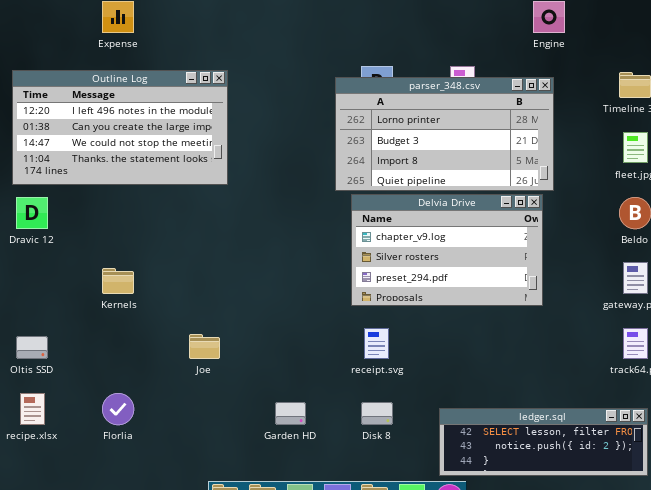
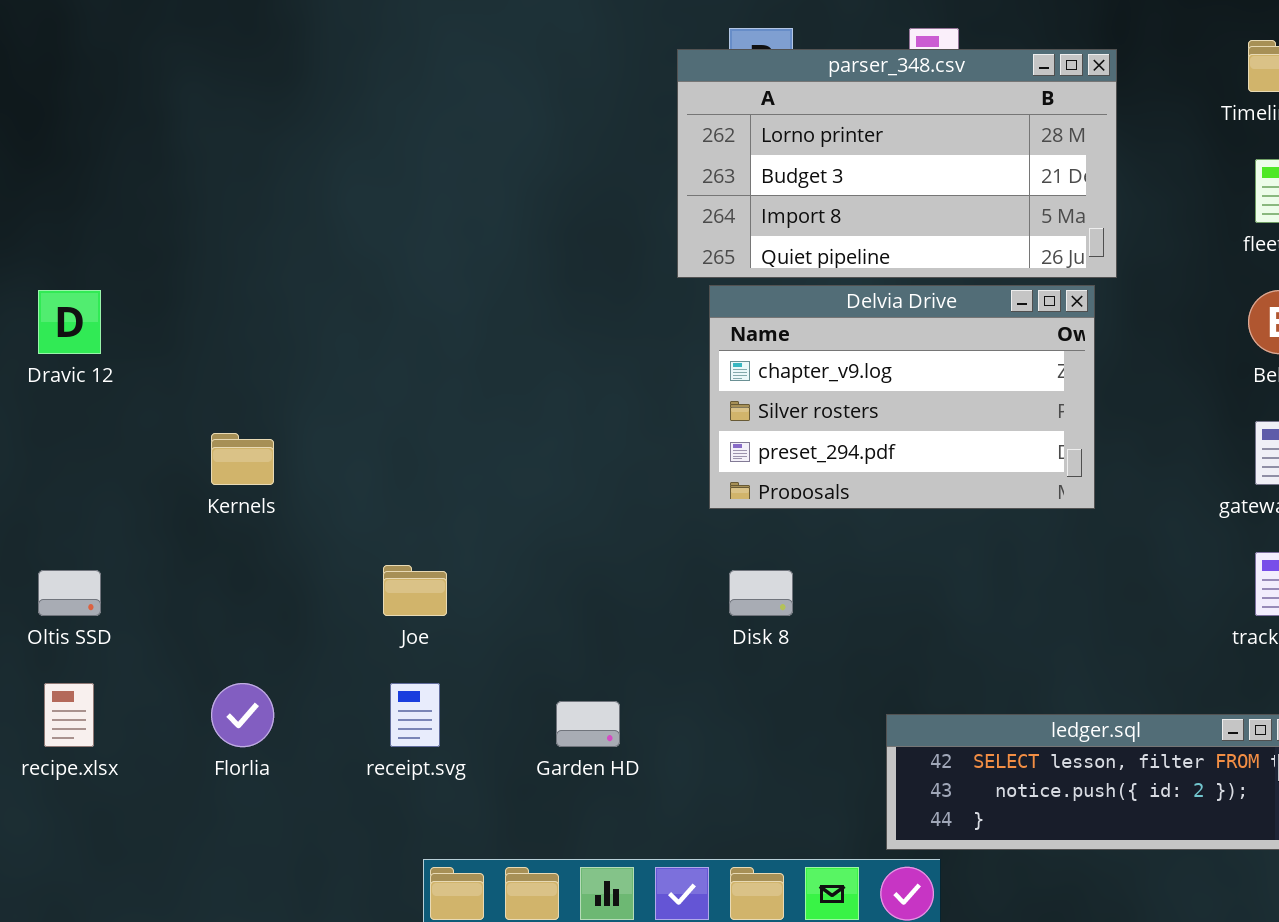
Outline Log: [12,70,228,185] -> none, closed
receipt.svg: [364,328,389,359] -> [390,683,440,747], moved
Disk 8: [361,402,393,425] -> [729,570,793,616], moved

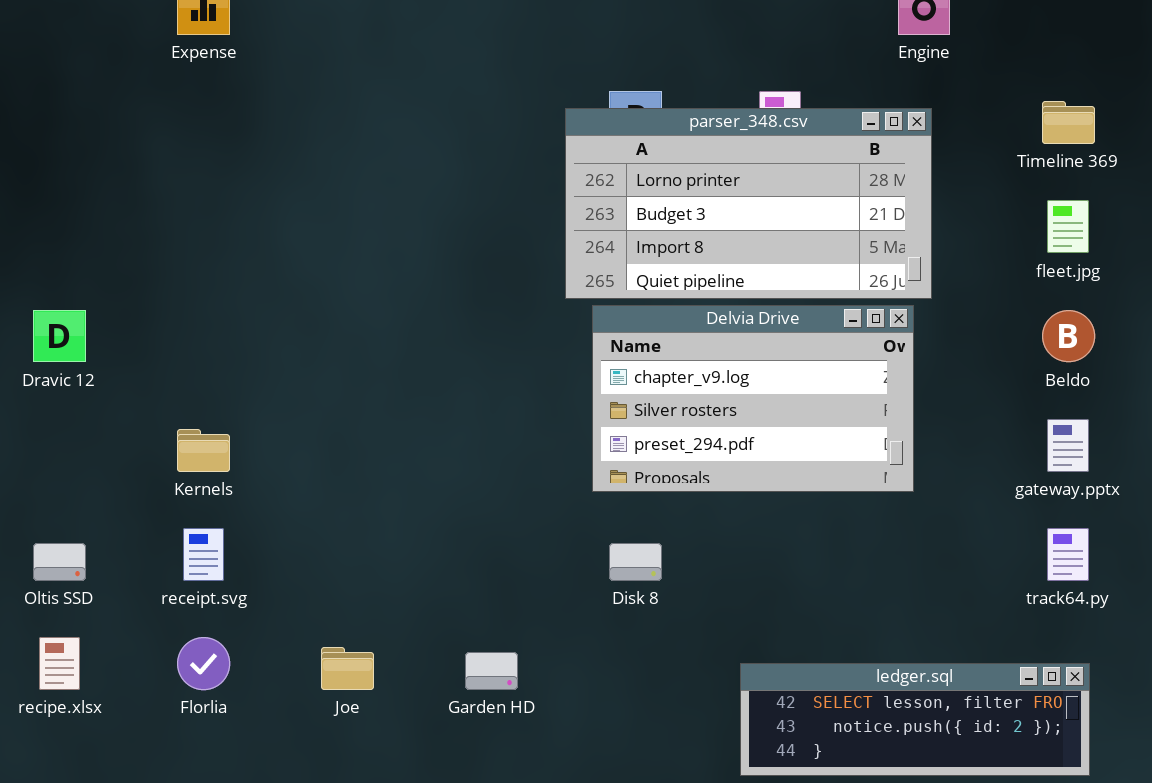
Joe: [383,565,447,616] -> [321,647,374,690], moved
receipt.svg: [390,683,440,747] -> [183,528,224,581], moved

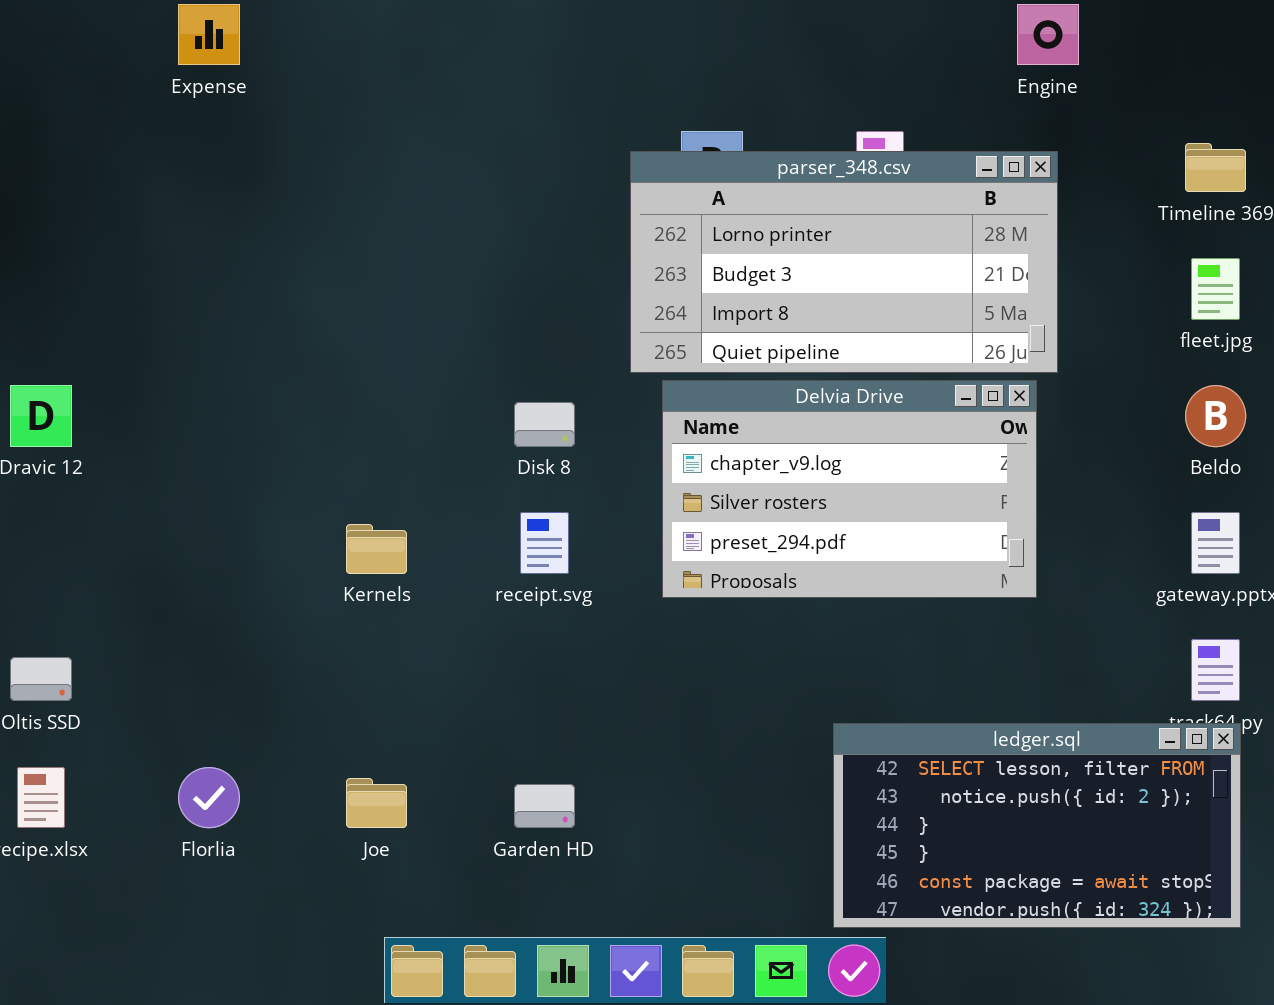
Kernels: [177,429,230,472] -> [346,524,407,574], moved
receipt.svg: [183,528,224,581] -> [520,512,569,574], moved
Disk 8: [609,543,662,581] -> [514,402,575,447], moved
ledger.sql: [740,663,1090,776] -> [833,723,1241,928], resized

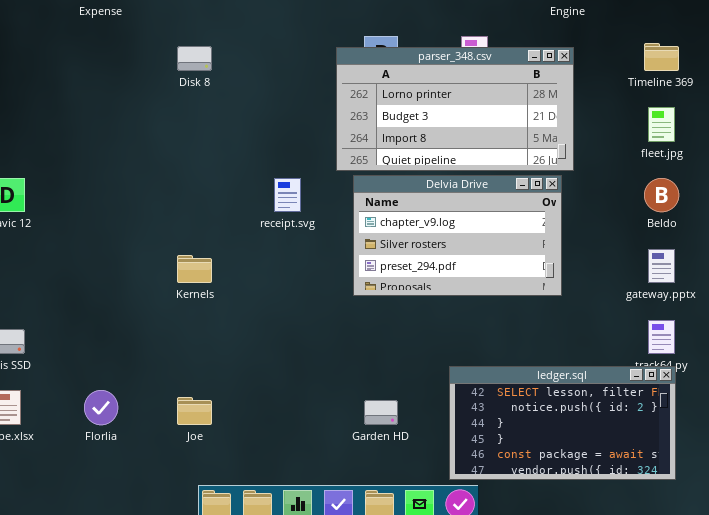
Disk 8: [514,402,575,447] -> [177,46,212,71], moved
receipt.svg: [520,512,569,574] -> [274,178,301,212], moved
Garden HD: [514,784,575,828] -> [364,400,398,425], moved

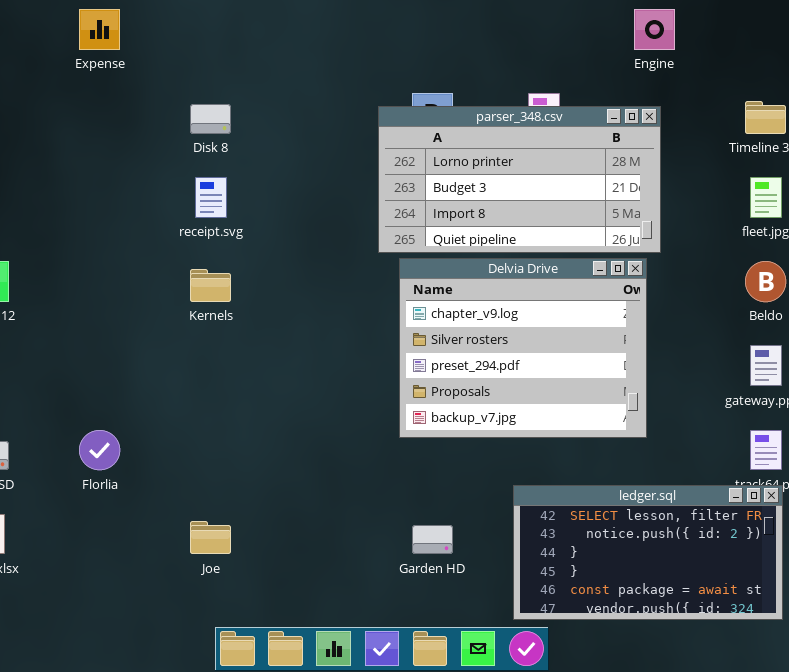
Delvia Drive: [353,175,562,296] -> [399,258,647,438], resized
receipt.svg: [274,178,301,212] -> [195,177,227,218], moved
Kernels: [177,255,212,283] -> [190,269,231,302], moved
Florlia: [84,390,118,425] -> [79,430,120,470], moved

